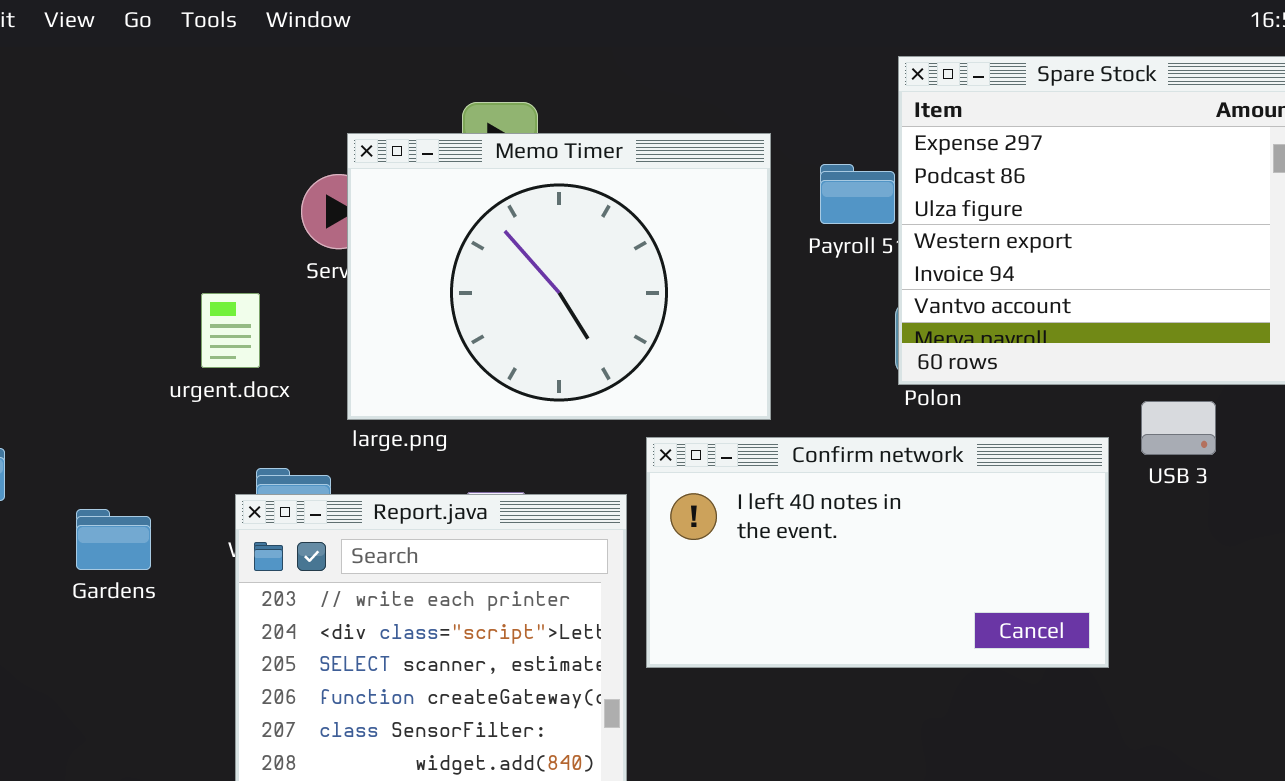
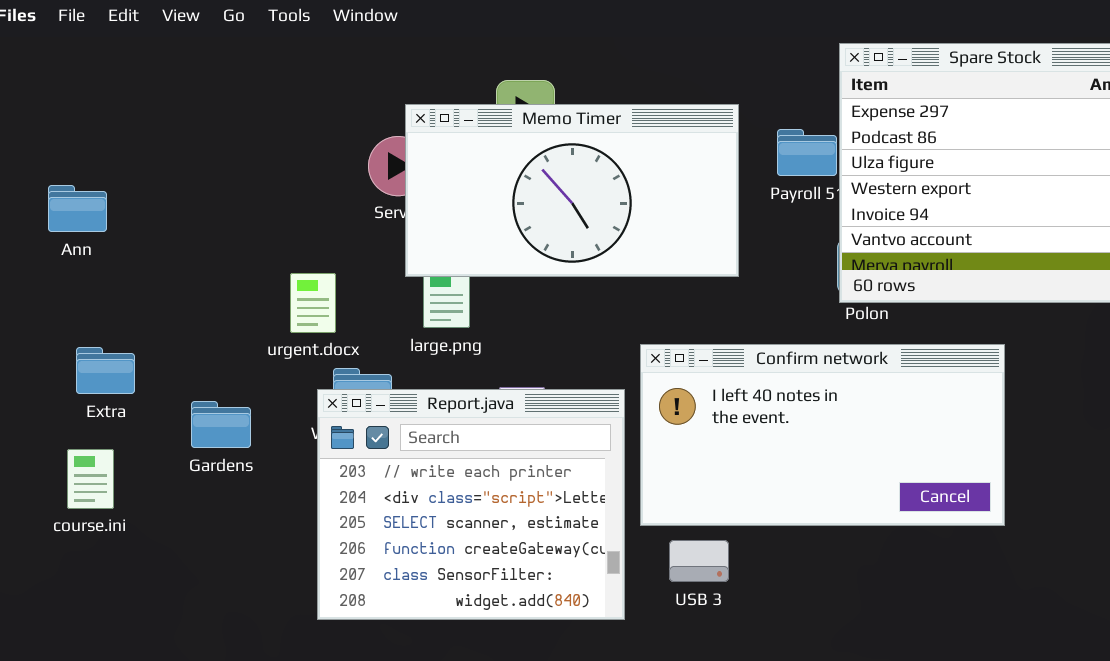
Memo Timer: [347,133,771,420] -> [405,104,739,277], resized
urgent.docx: [201,293,260,368] -> [290,273,336,333], moved
USB 3: [1141,401,1216,455] -> [669,540,729,582], moved

